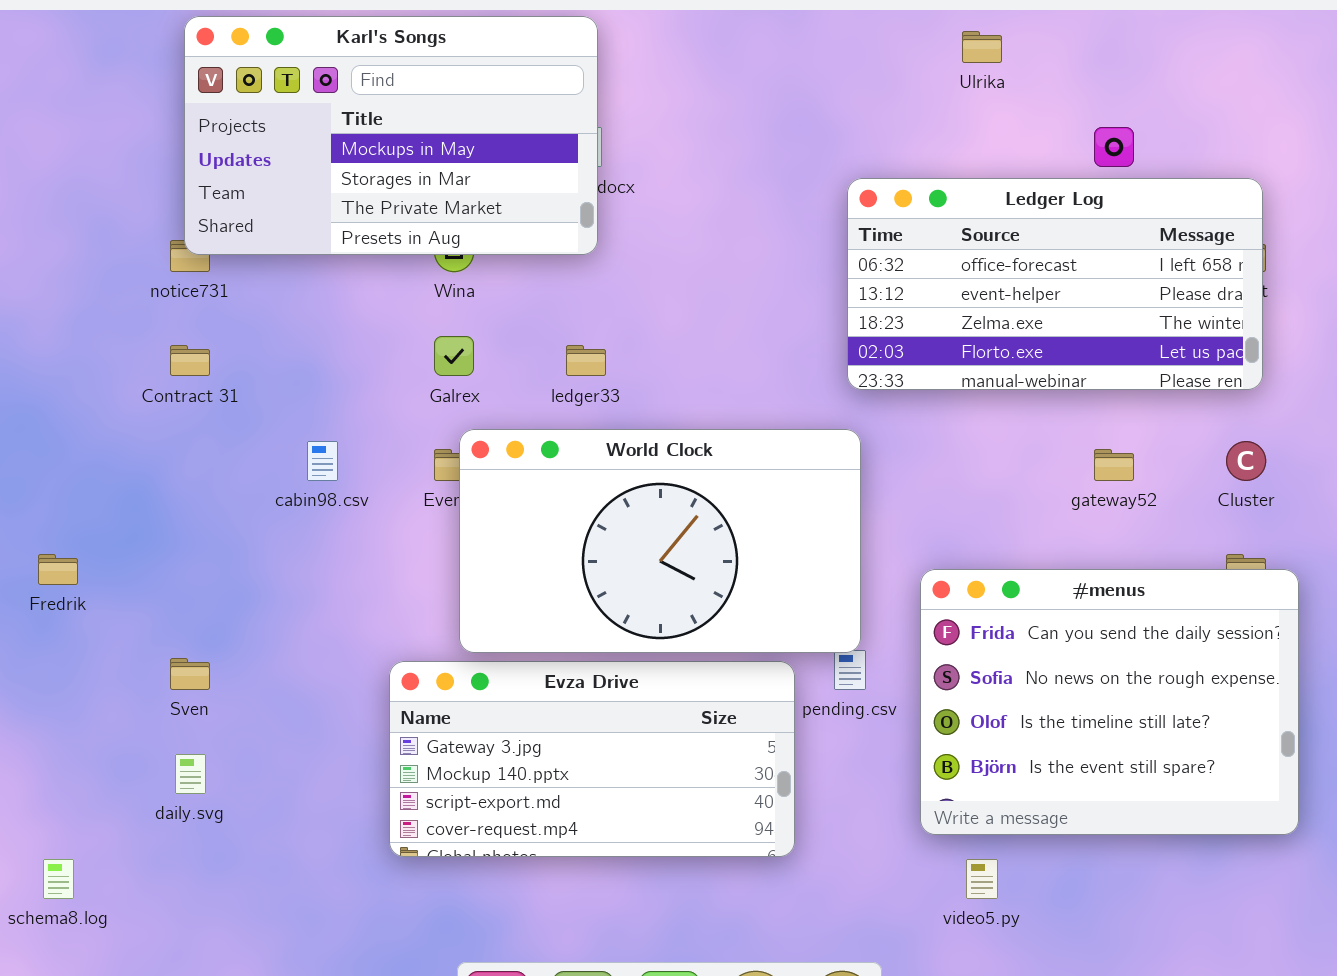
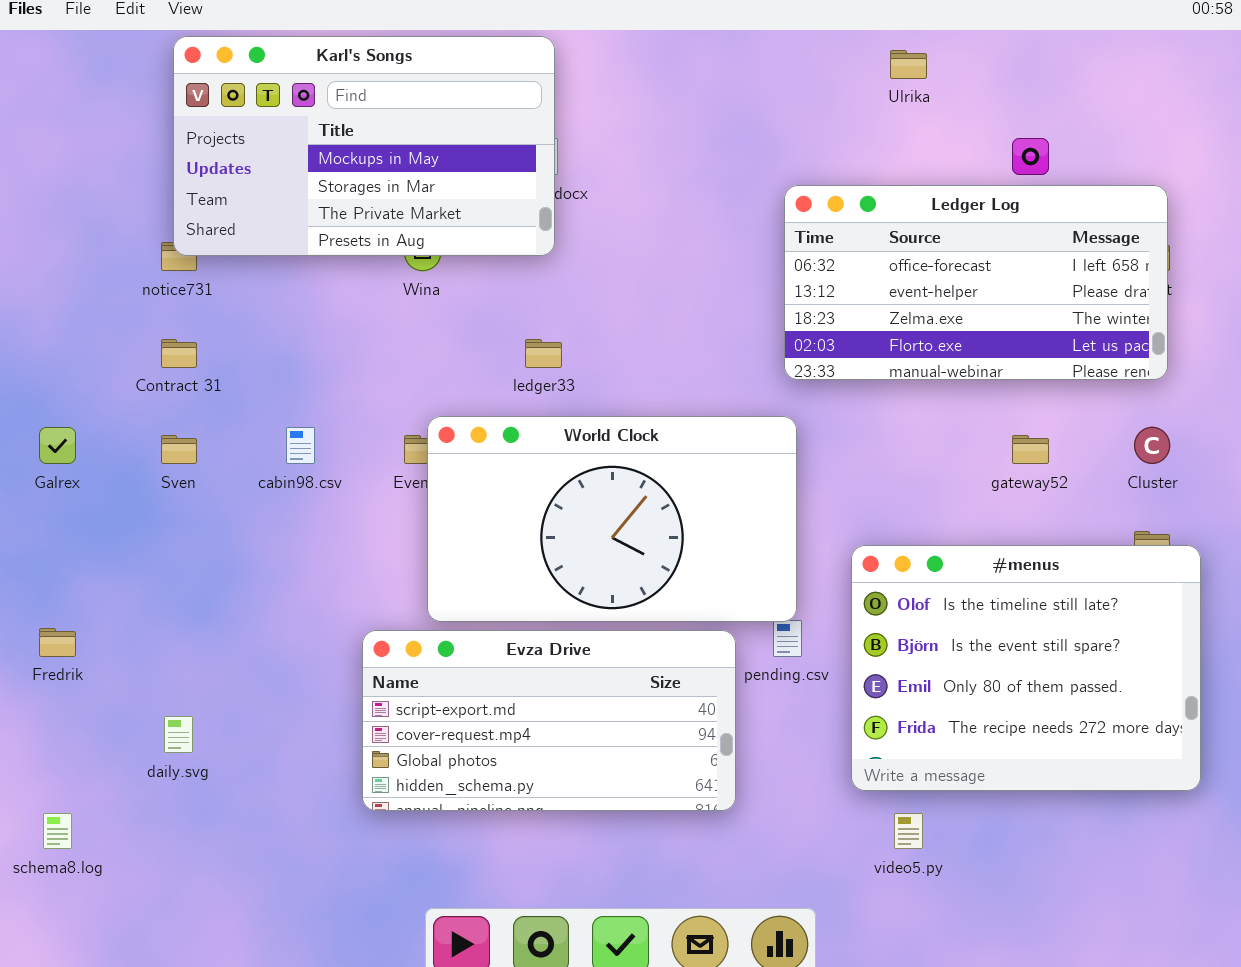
Galrex: [434,336,474,376] -> [39,427,76,464], moved
Fredrik: [38,554,78,585] -> [39,628,76,657], moved
#menus: [920,569,1299,835] -> [851,545,1201,791], scrolled down 2 rows
Sven: [170,658,210,690] -> [161,435,197,464], moved
Evza Drive: [389,661,795,857] -> [362,630,736,811], scrolled down 2 rows

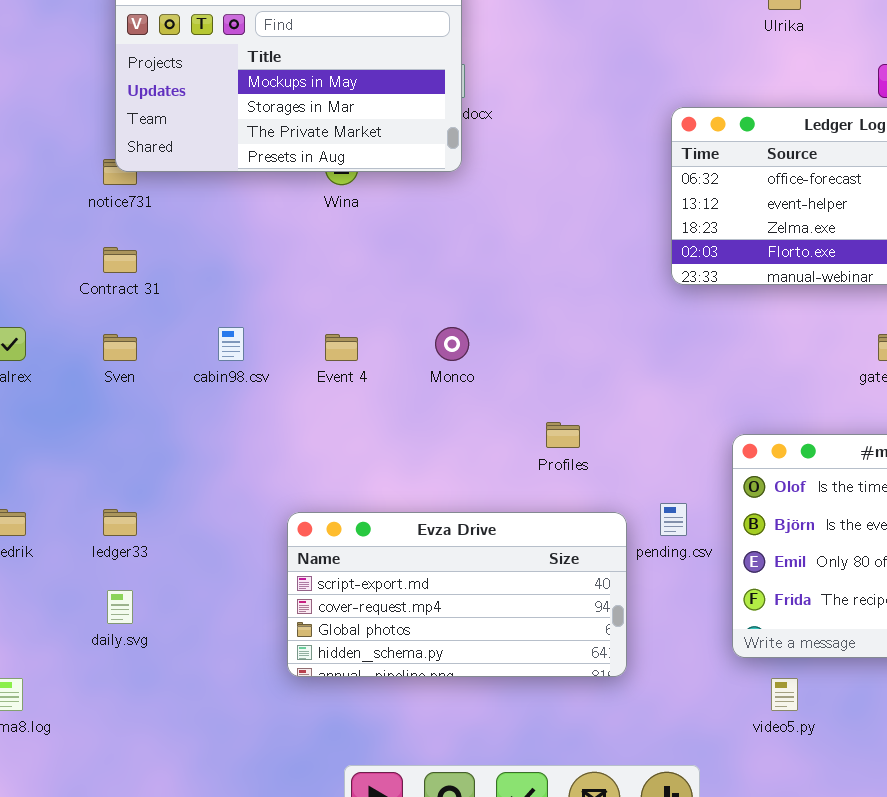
ledger33: [525,339,562,368] -> [103,509,137,536], moved
World Clock: [427,416,797,622] -> none, closed

